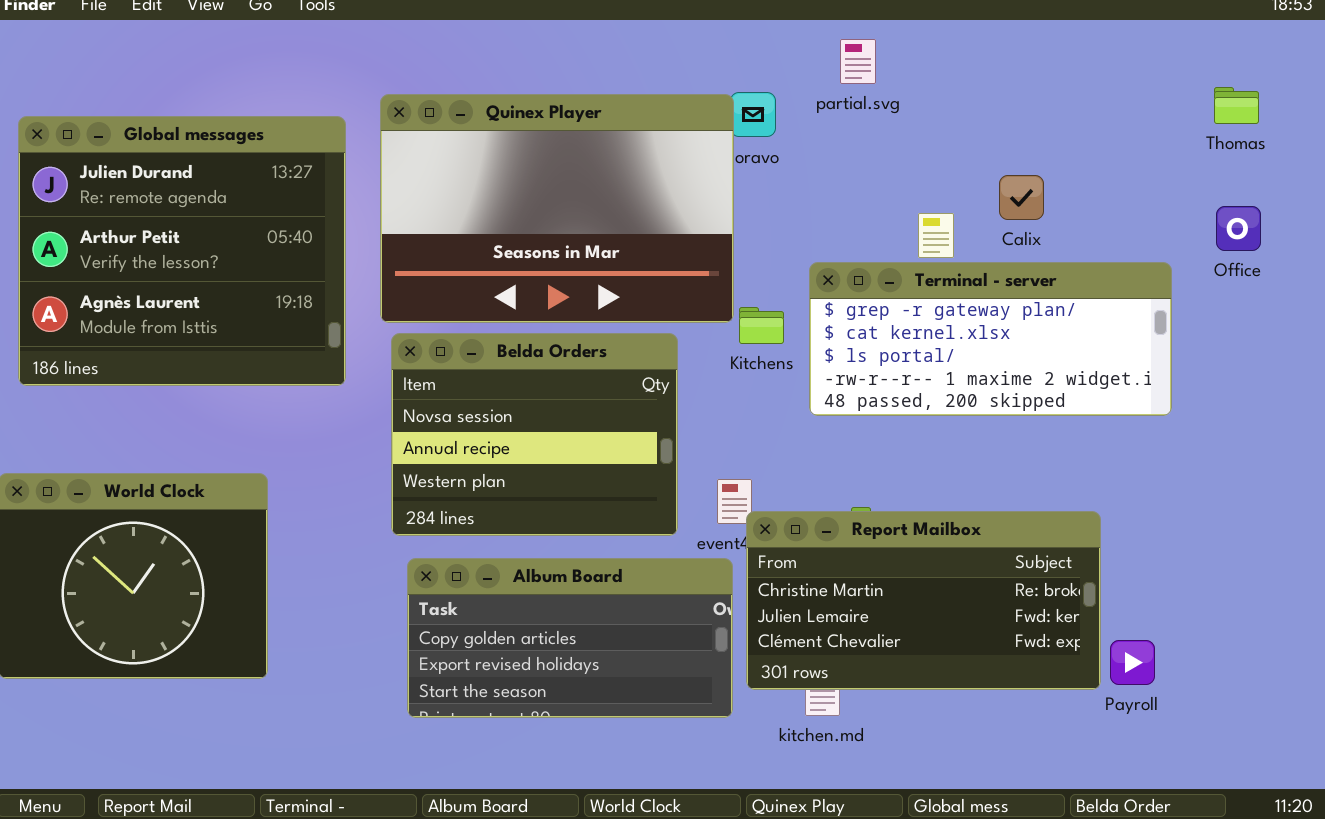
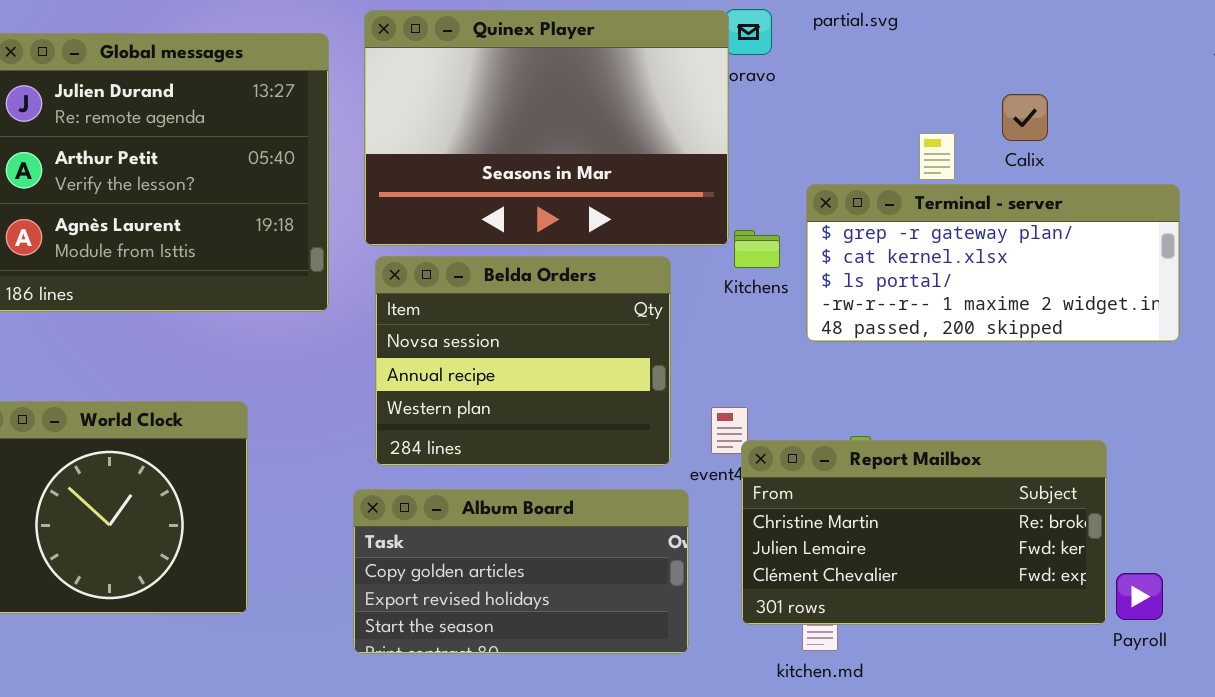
Album Board: [407,558,733,718] -> [353,489,689,654], moved

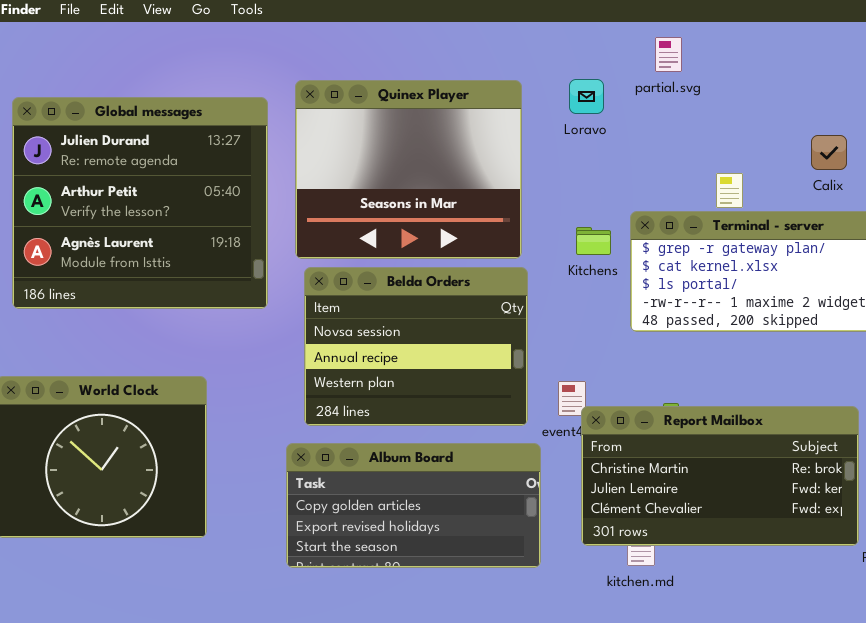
Quinex Player: [364,10,729,246] -> [295,80,522,259], resized
Calix: [1002,94,1048,141] -> [811,135,847,170], moved
Kitchens: [734,230,780,268] -> [576,227,611,255], moved

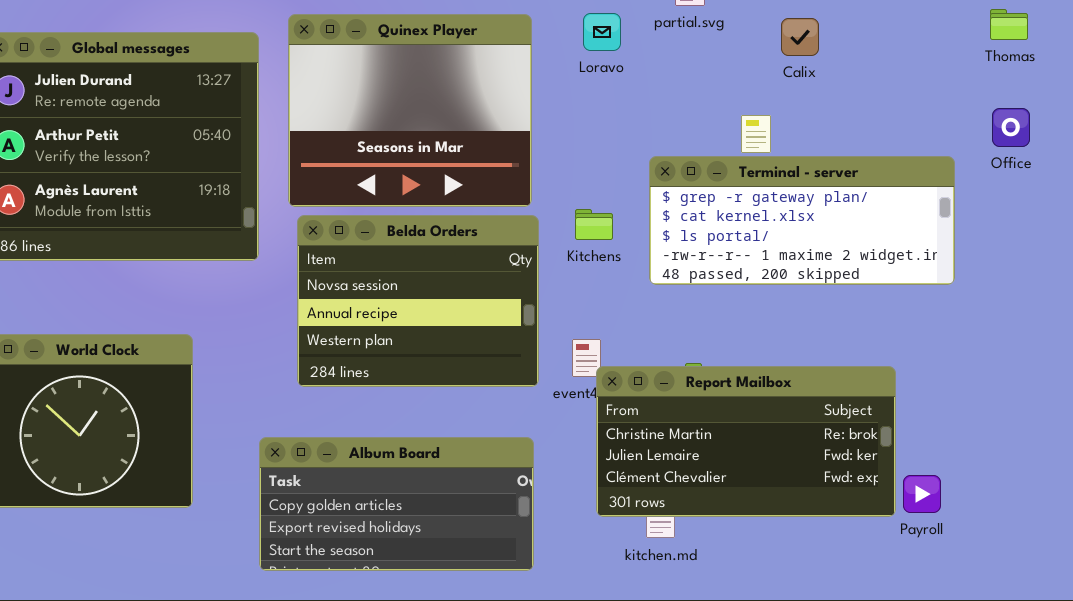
Calix: [811,135,847,170] -> [781,18,819,56], moved
Kitchens: [576,227,611,255] -> [575,209,613,240], moved
Album Board: [286,443,541,568] -> [259,437,534,571], moved

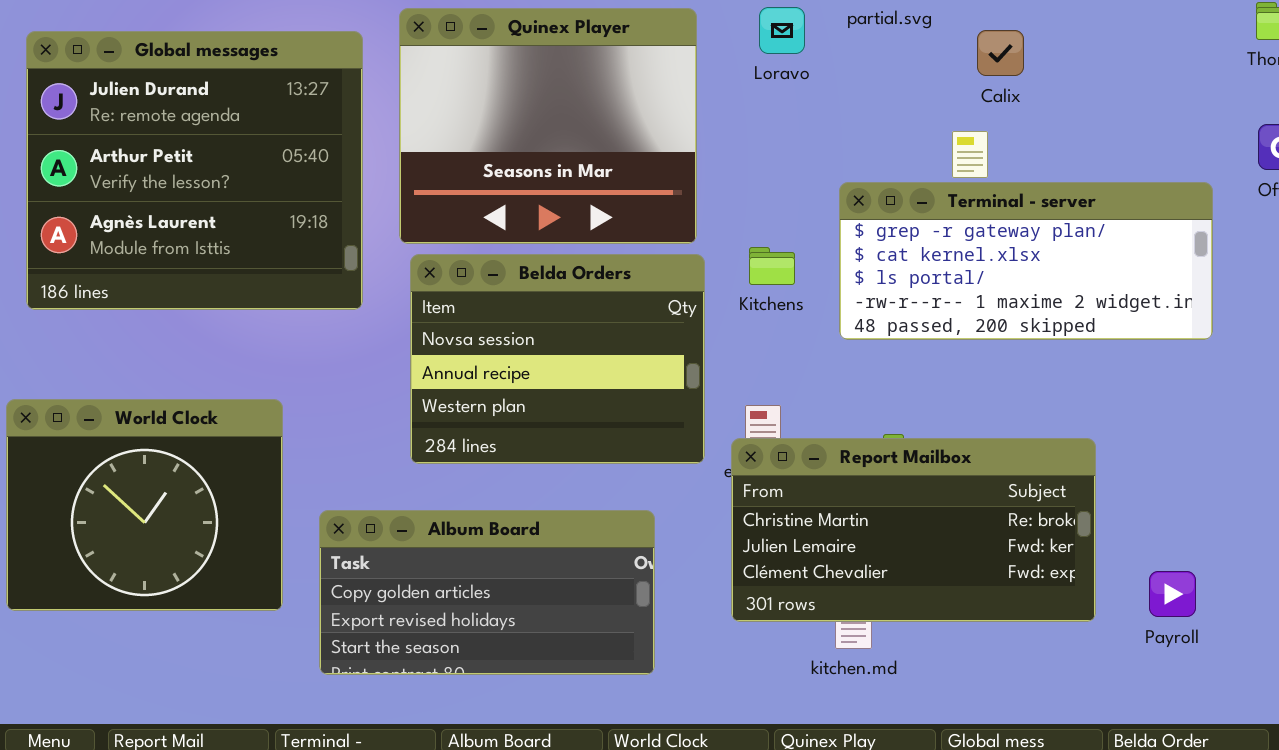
Calix: [781,18,819,56] -> [977,30,1024,76], moved
Report Mailbox: [596,366,896,517] -> [731,438,1096,622], moved
Album Board: [259,437,534,571] -> [319,510,655,675], moved

